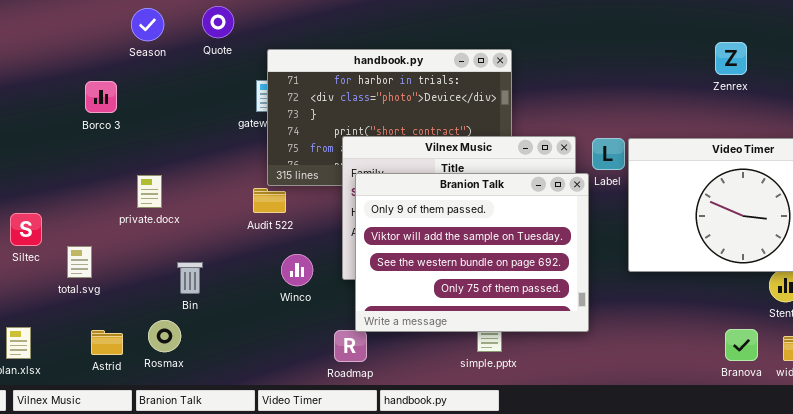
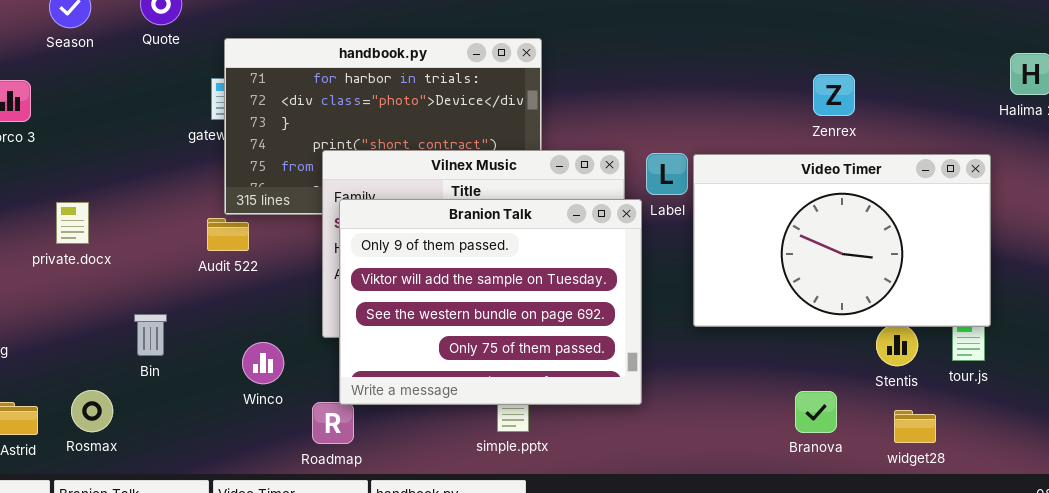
Zenrex: [715,42,747,75] -> [813,74,855,116], moved
Winco: [281,254,313,286] -> [242,342,284,384], moved
Bin: [177,262,203,294] -> [134,314,167,356], moved
Branova: [725,329,758,361] -> [795,391,837,433], moved

